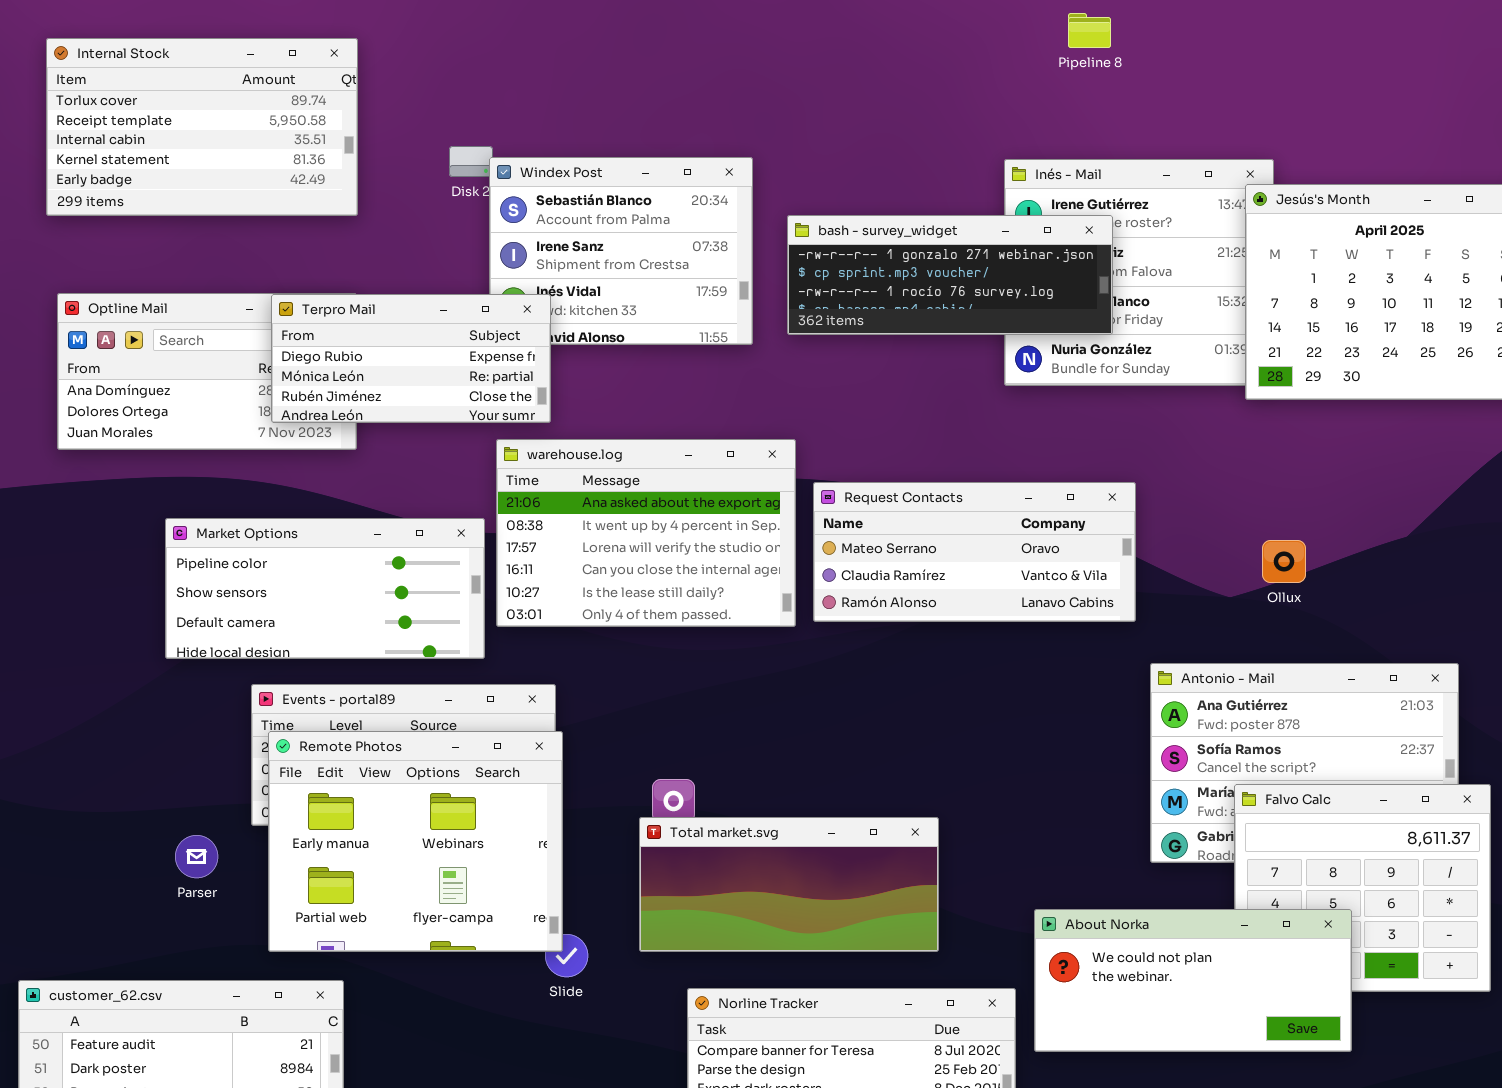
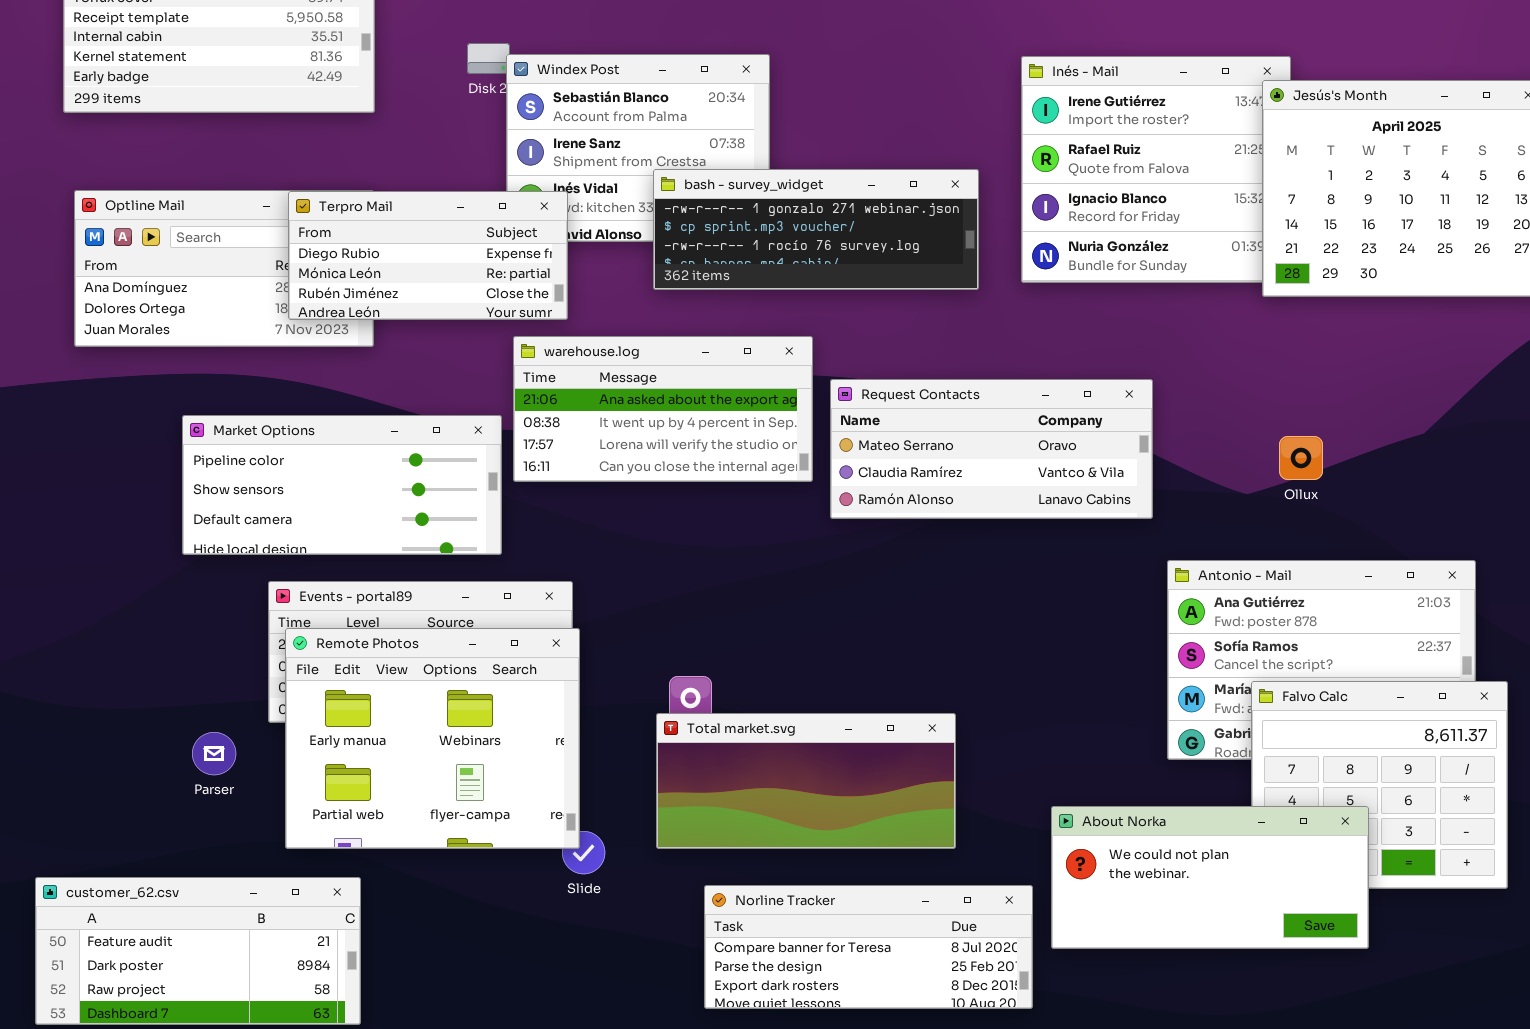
bash - survey_widget: [787,215,1113,335] -> [653,169,979,290], moved
warehouse.log: [496,439,796,627] -> [513,336,813,482], resized

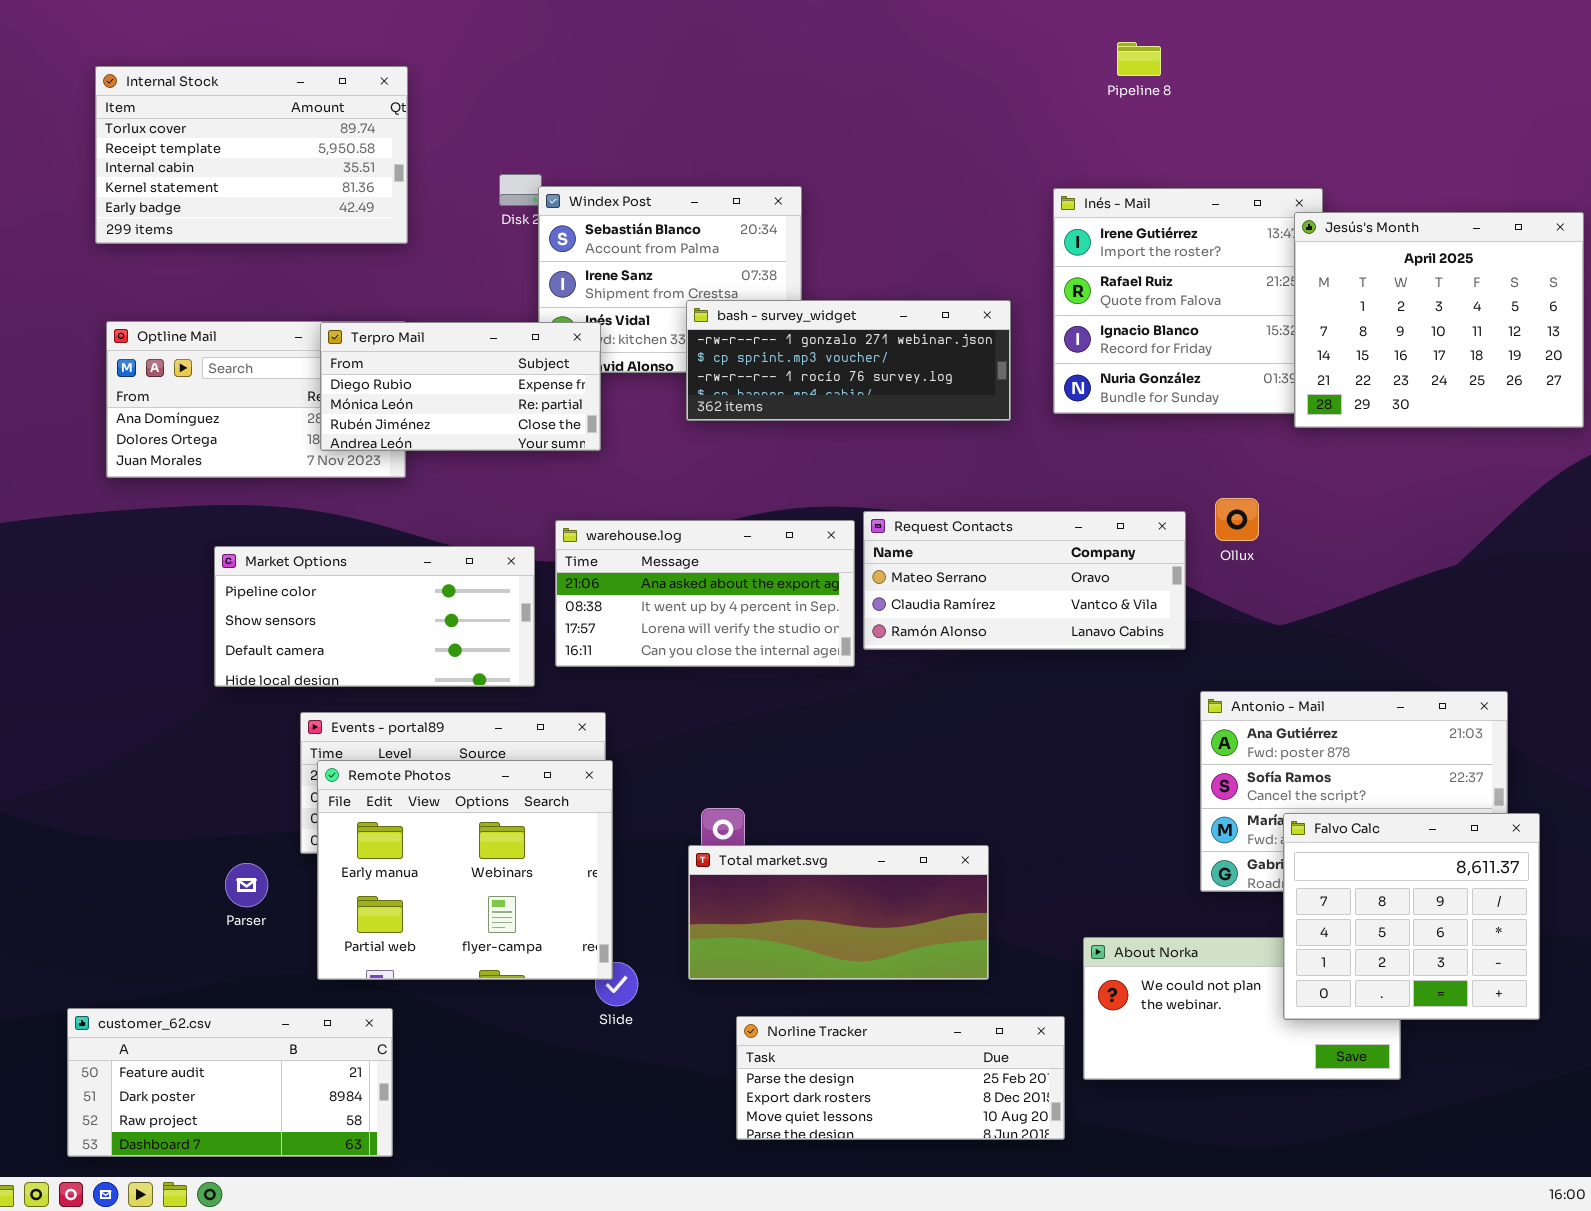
warehouse.log: [513,336,813,482] -> [555,520,855,667], moved
Ollux: [1279,436,1323,480] -> [1215,498,1259,541], moved
Falvo Calc: [1251,681,1508,889] -> [1283,813,1540,1020], raised
Norline Tracker: [704,885,1033,1009] -> [736,1016,1065,1140], scrolled down 1 row

